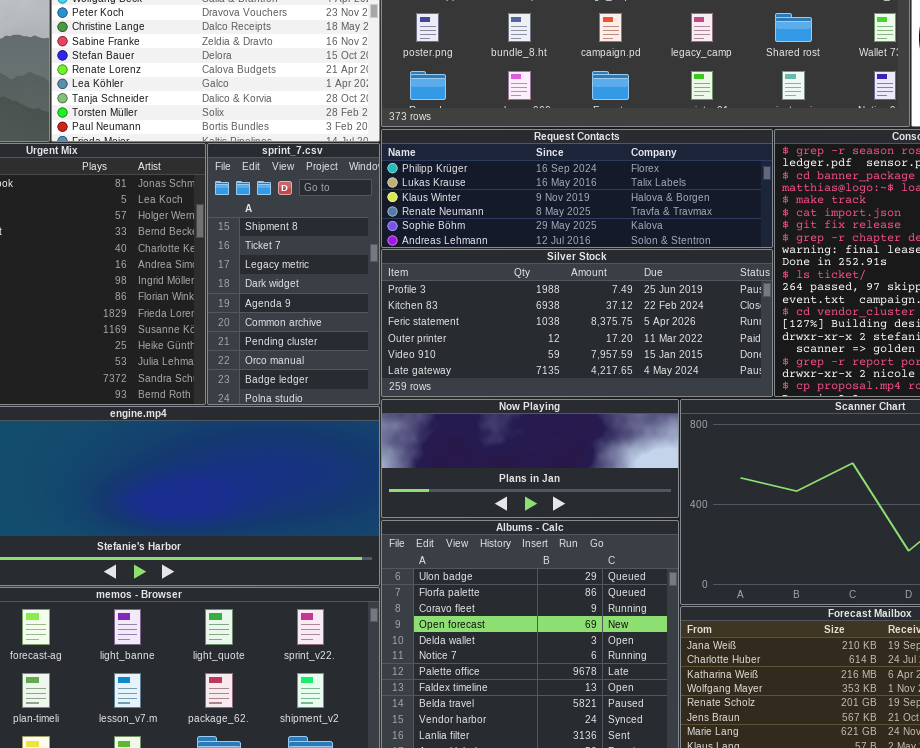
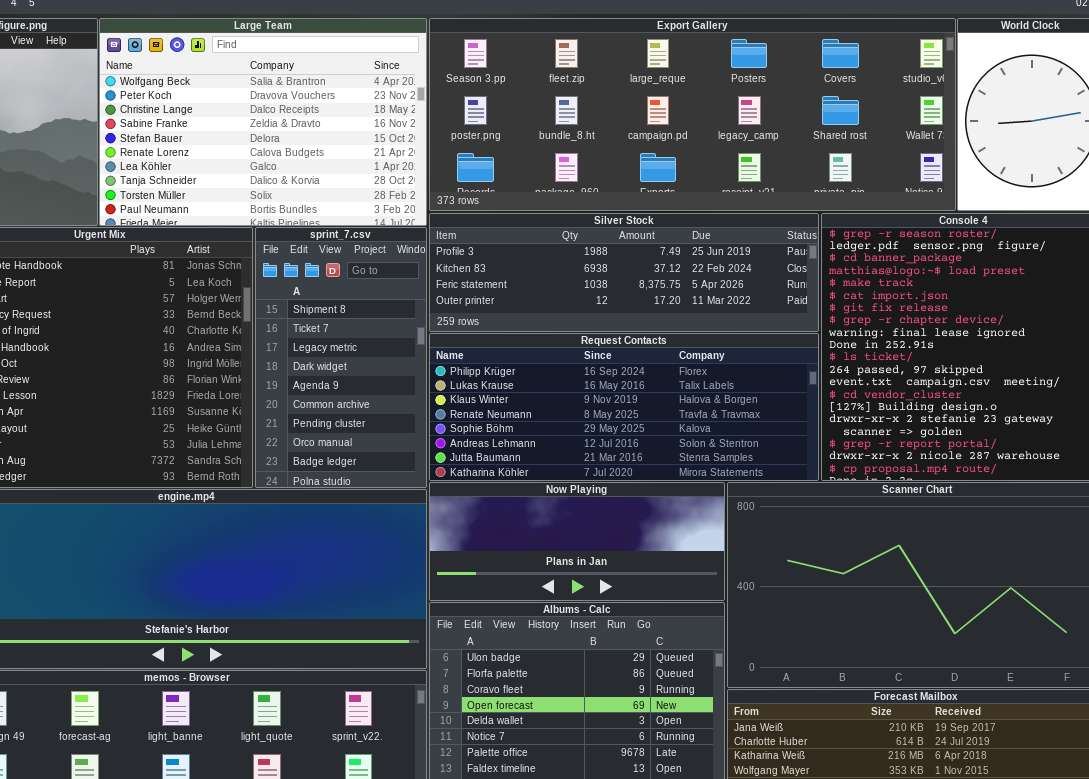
Request Contacts: [381,129,773,248] -> [429,333,819,481], moved, resized
Silver Stock: [381,249,773,397] -> [429,213,819,332], moved, resized

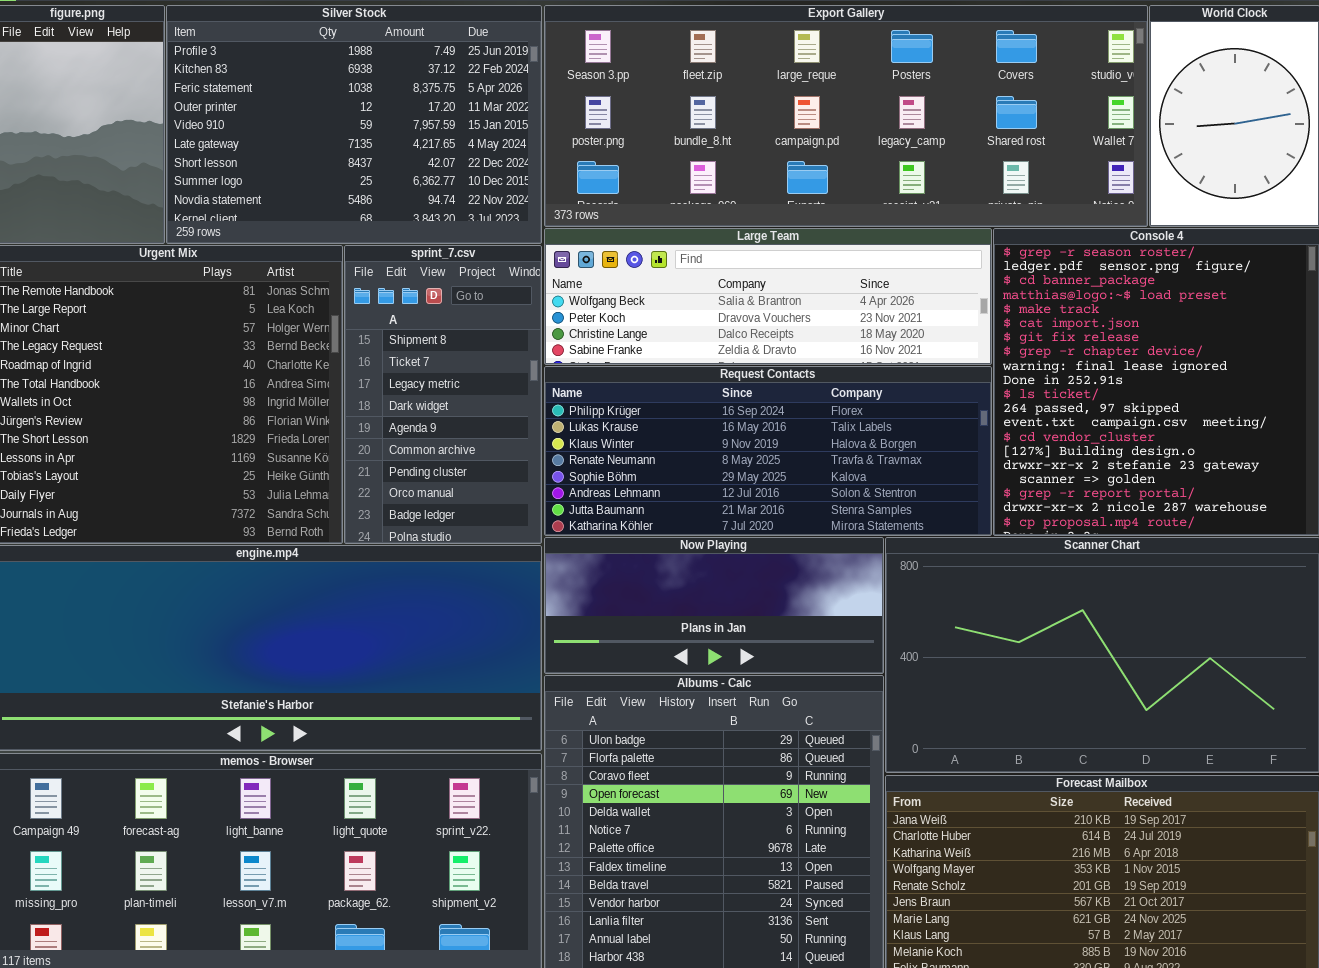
Large Team: [99,18,427,226] -> [544,228,992,365], moved, resized
Silver Stock: [429,213,819,332] -> [166,5,542,244], moved, resized

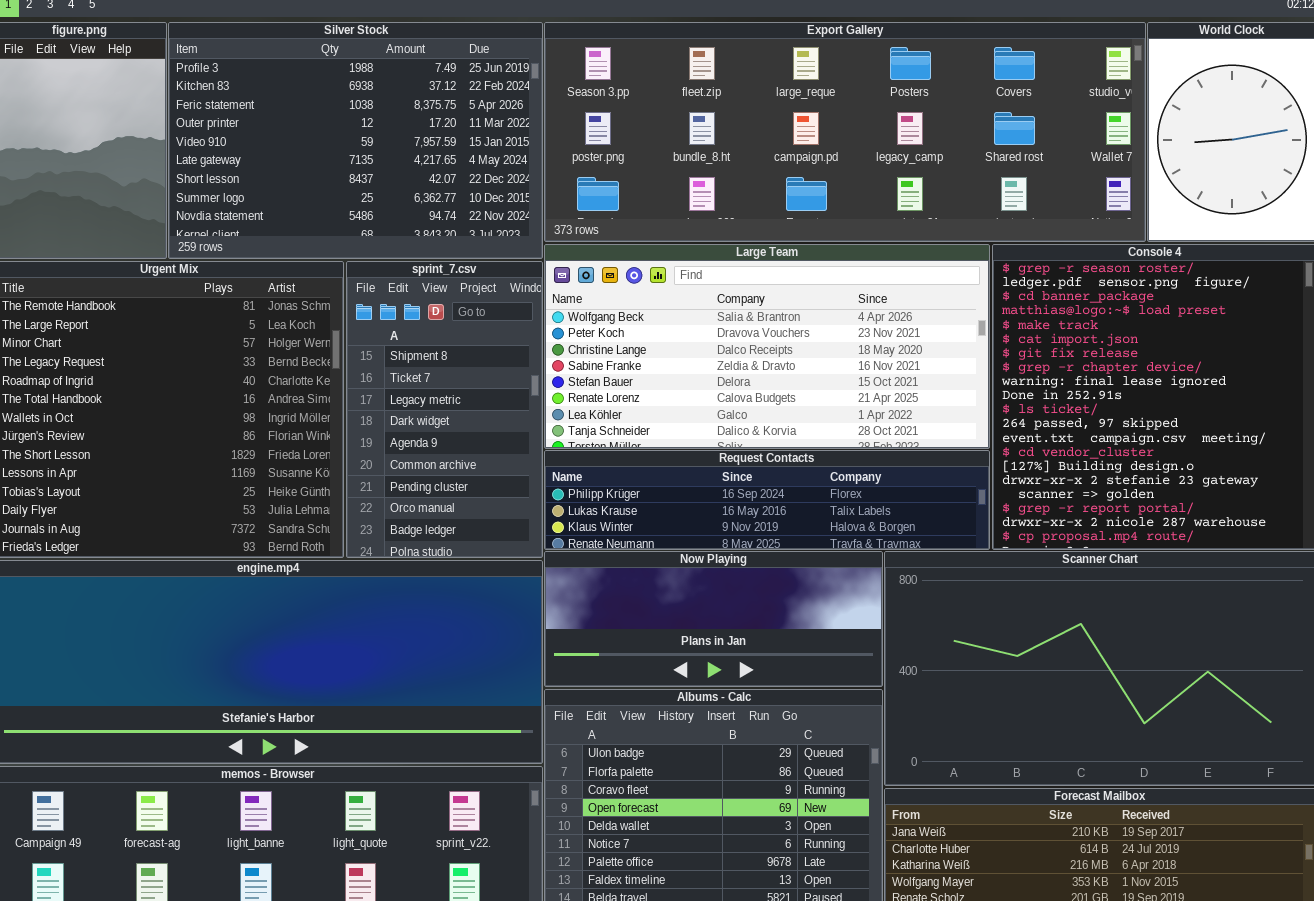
Large Team: [544,228,992,365] -> [544,244,990,449], resized
Request Contacts: [544,366,992,536] -> [544,450,990,550], resized

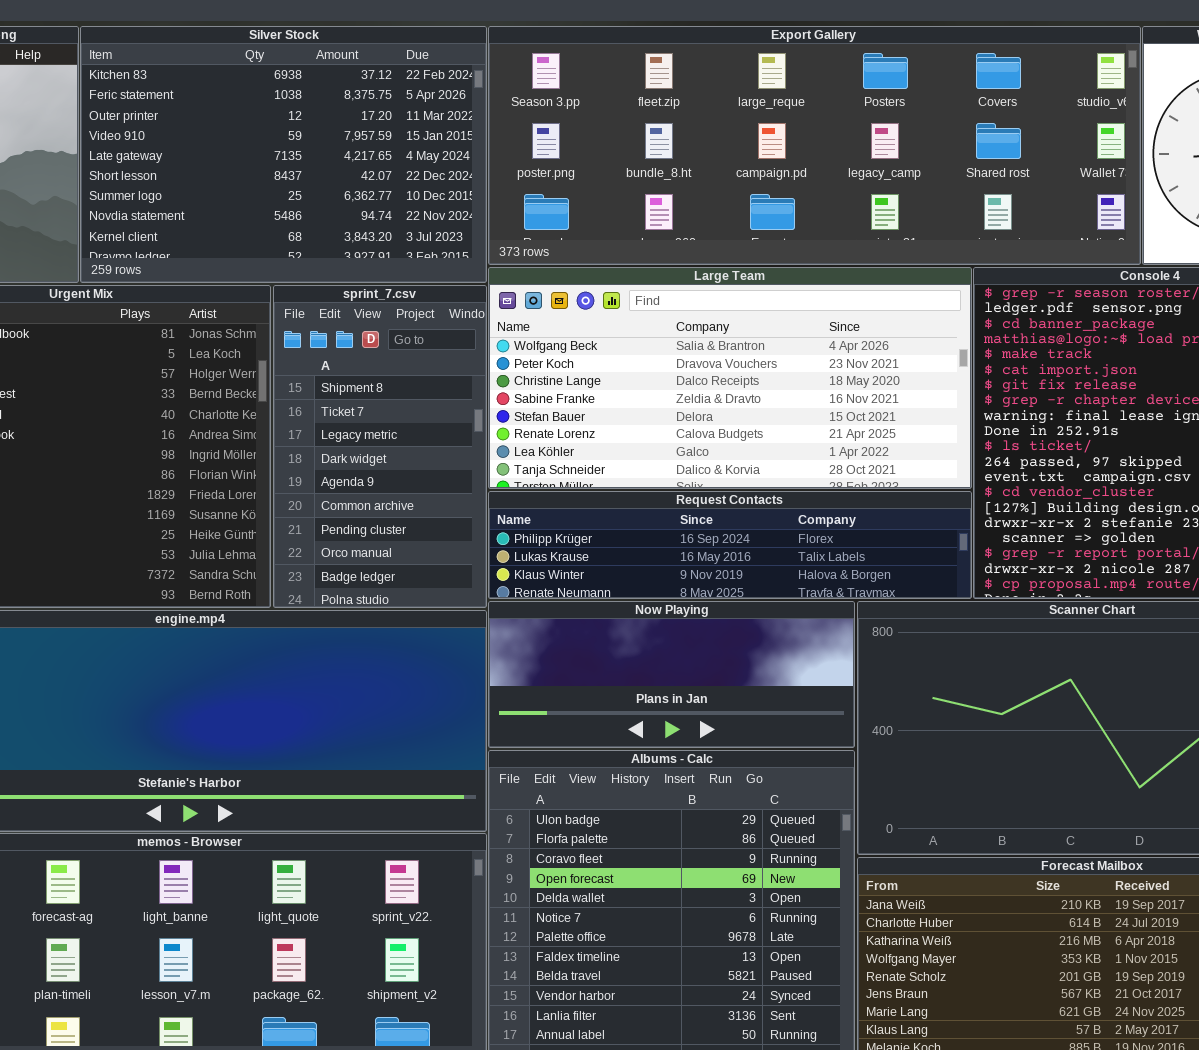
Silver Stock: [168,22,543,259] -> [80,26,487,283], scrolled down 1 row

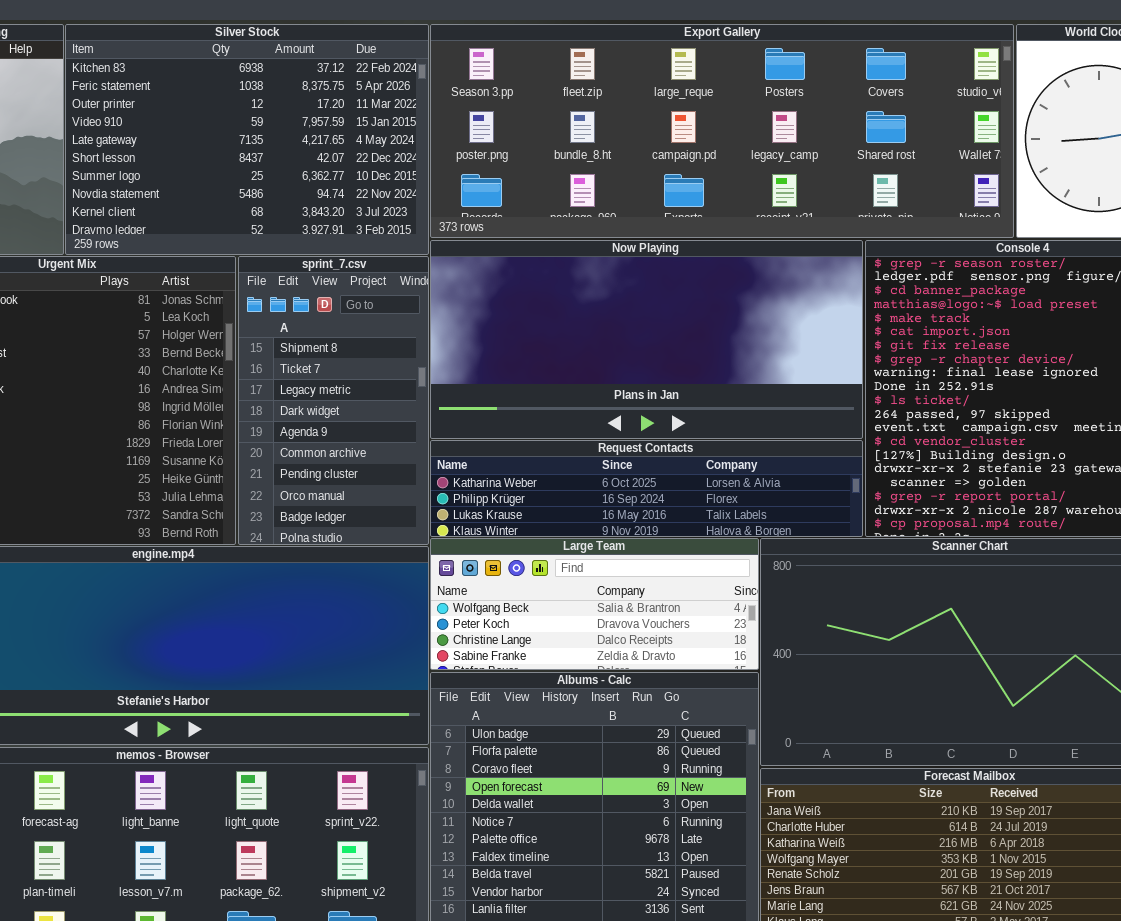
Large Team: [488,267,972,489] -> [430,538,759,670], moved, resized
Request Contacts: [488,491,972,599] -> [430,440,863,537], scrolled up 1 row
Now Playing: [488,601,855,748] -> [430,240,863,439], moved, resized

